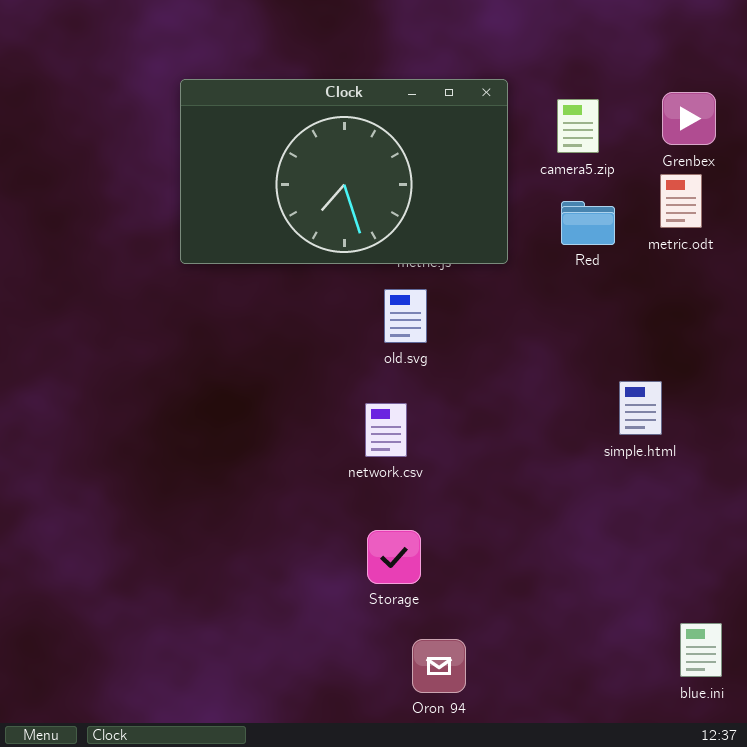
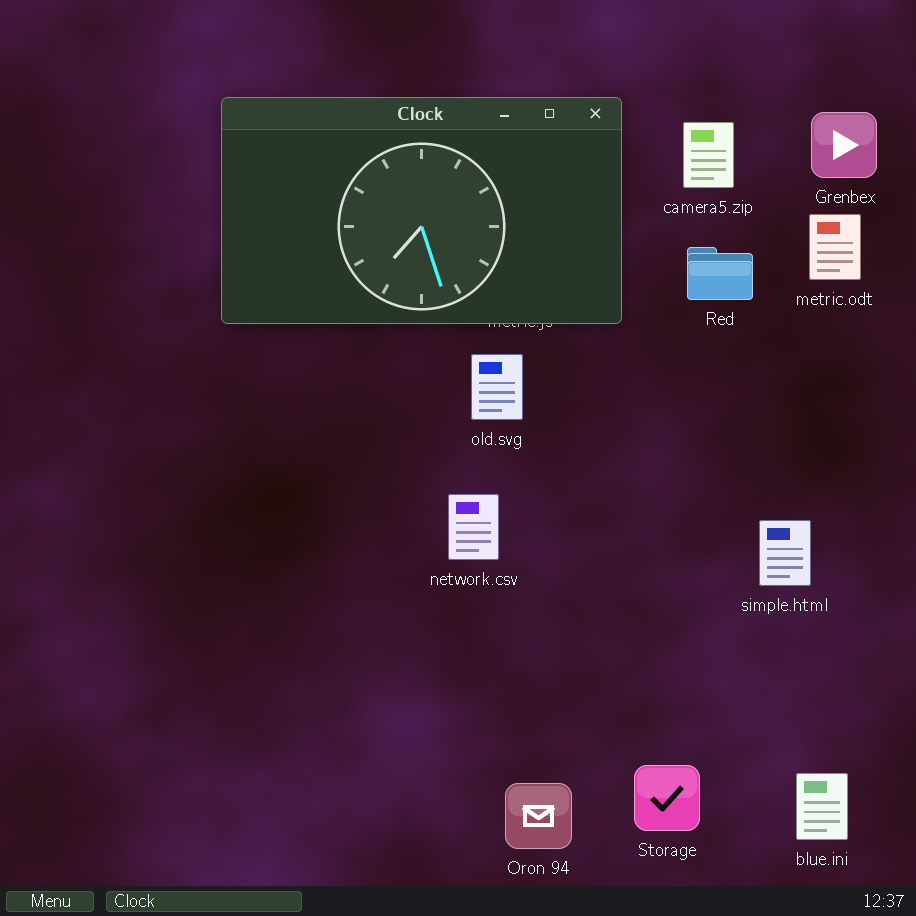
simple.html: [619,381,662,435] -> [759,520,811,586], moved
Storage: [367,530,421,584] -> [634,765,700,831], moved
blue.ini: [680,623,722,677] -> [796,773,848,840], moved

